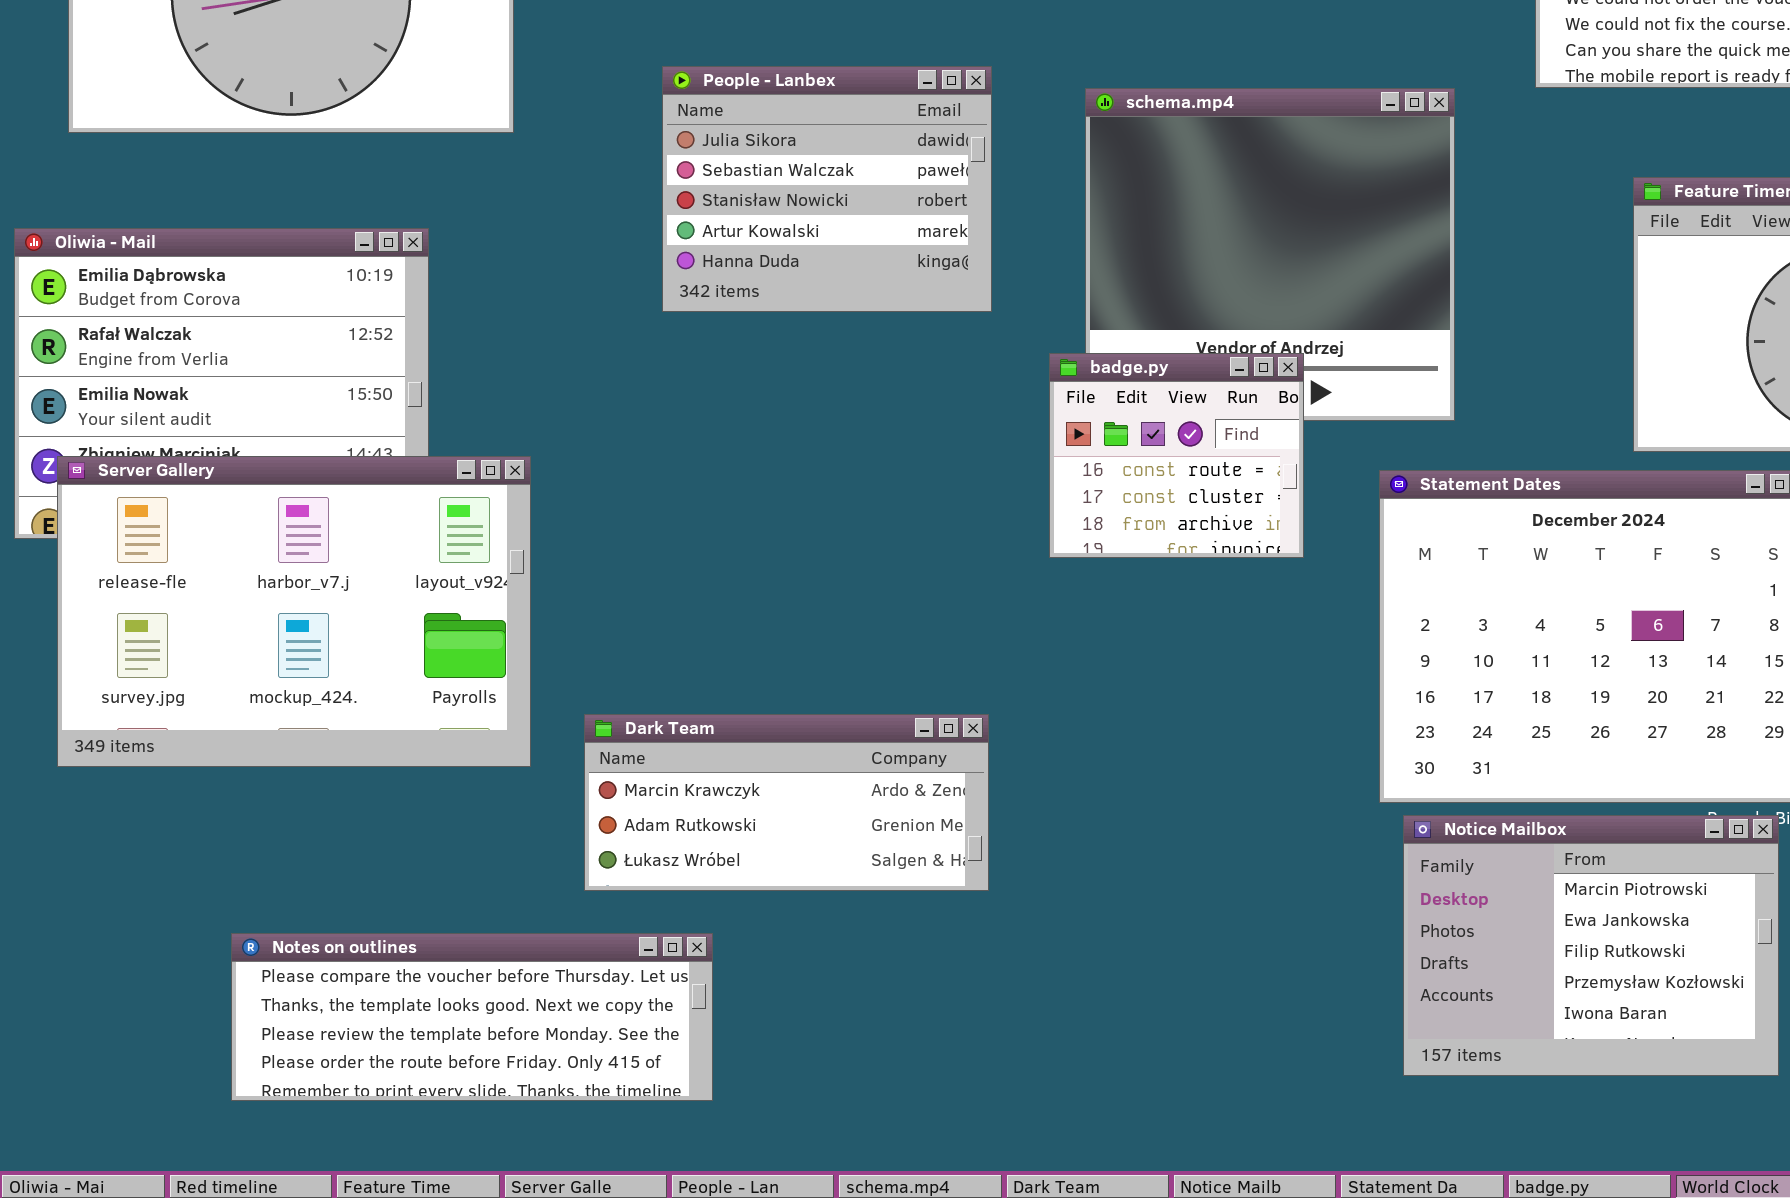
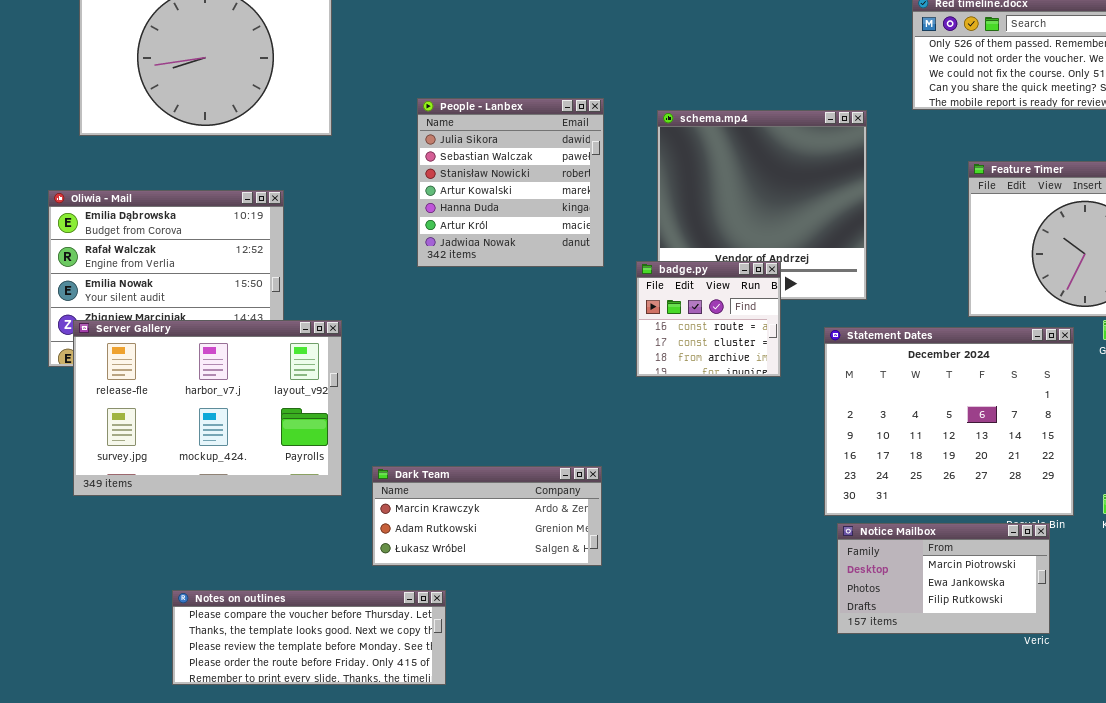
People - Lanbex: [662,66,992,312] -> [417,98,604,267], resized
Notice Mailbox: [1403,815,1779,1076] -> [837,523,1050,634], resized

